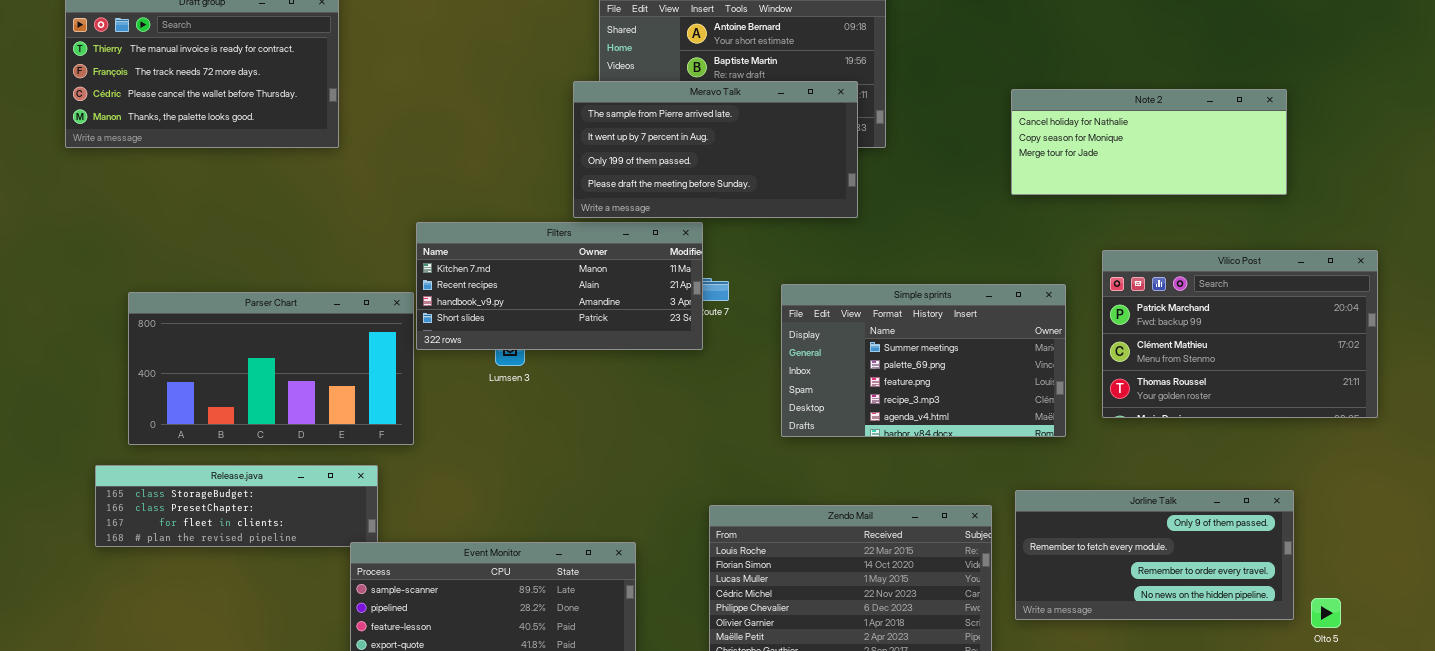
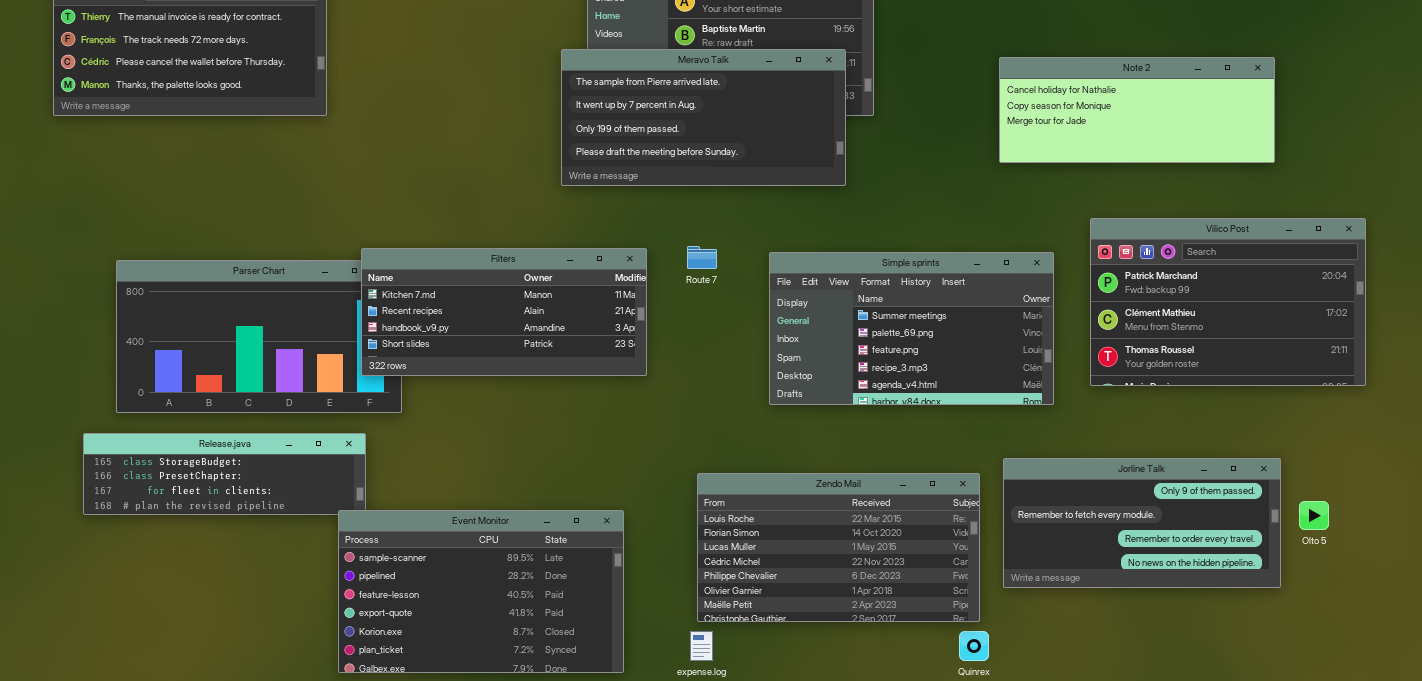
Filters: [416,222,703,350] -> [361,248,647,376], moved
Olto 5: [1311,598,1341,628] -> [1299,501,1329,530], moved

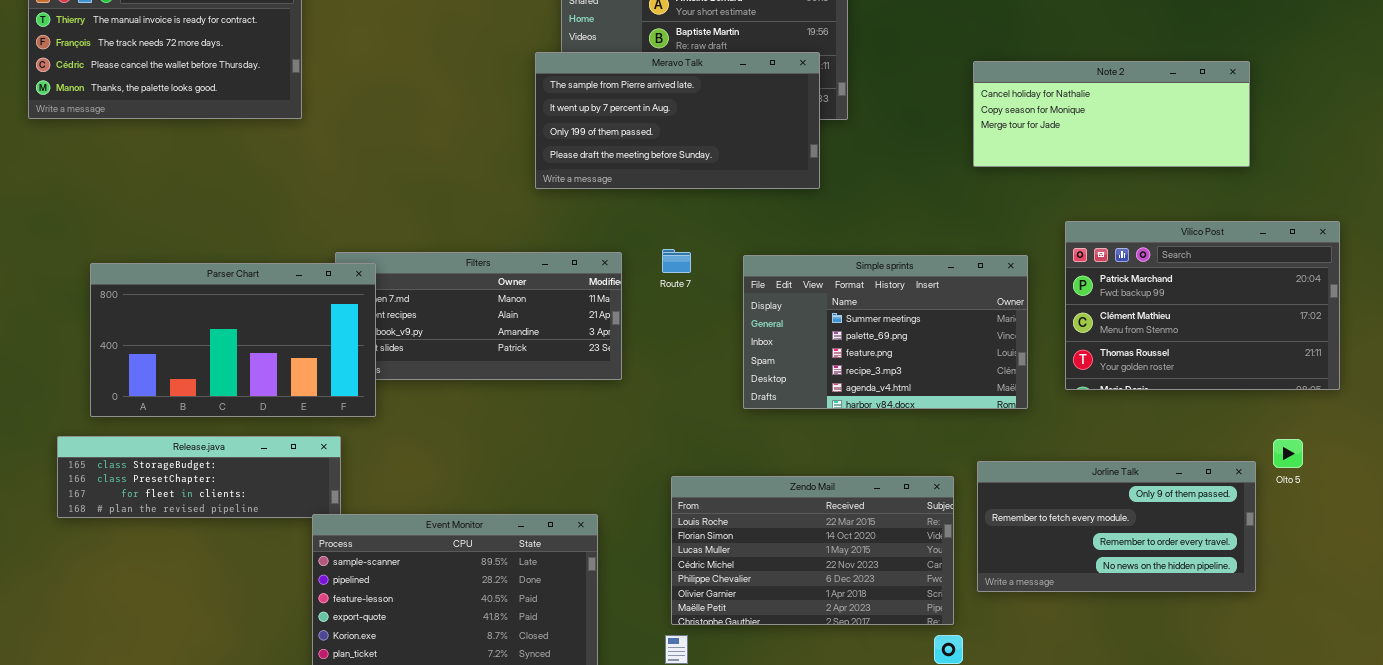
Parser Chart: [116,260,402,413] -> [90,263,376,417], raised
Olto 5: [1299,501,1329,530] -> [1273,439,1303,468], moved

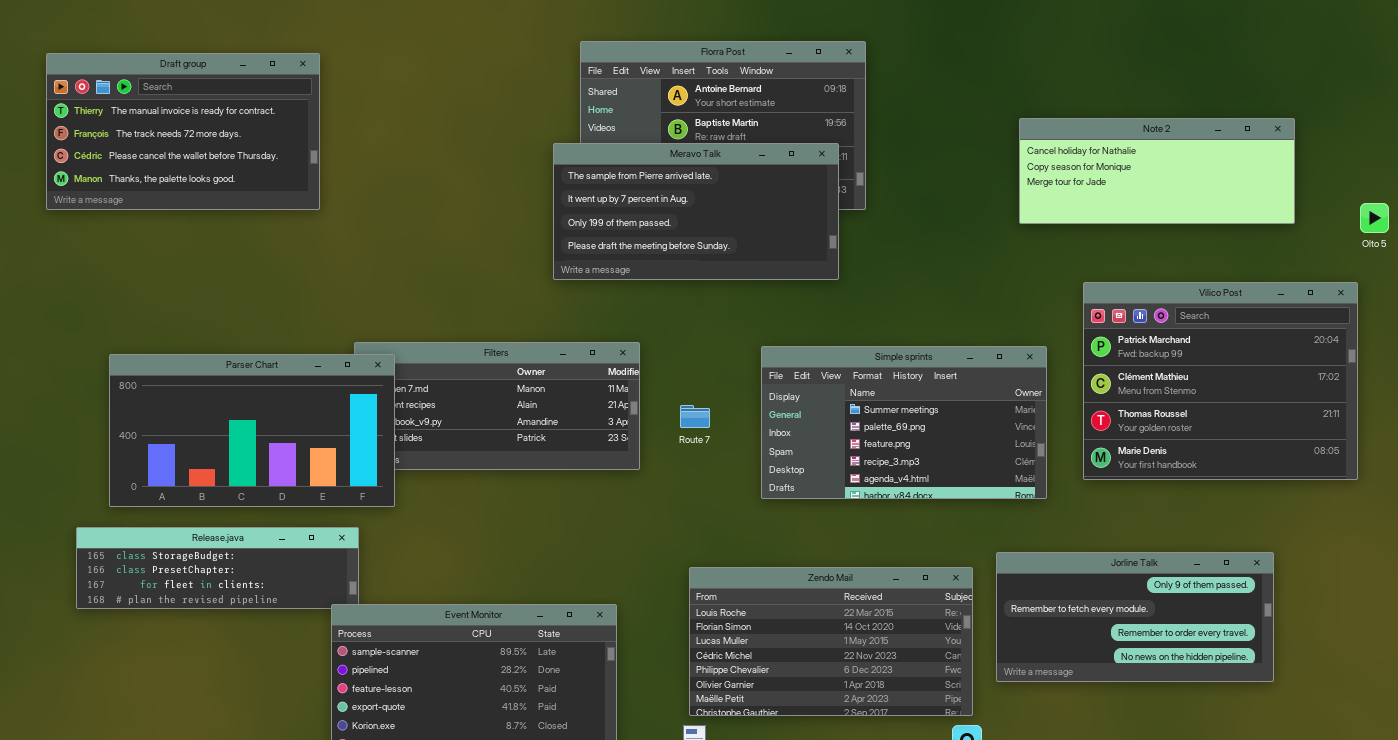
Note 2: [973,61,1250,167] -> [1019,118,1295,224], moved
Vilico Post: [1065,221,1340,390] -> [1083,282,1358,480], resized
Route 7: [662,249,691,273] -> [680,405,710,428], moved
Olto 5: [1273,439,1303,468] -> [1360,203,1389,233], moved

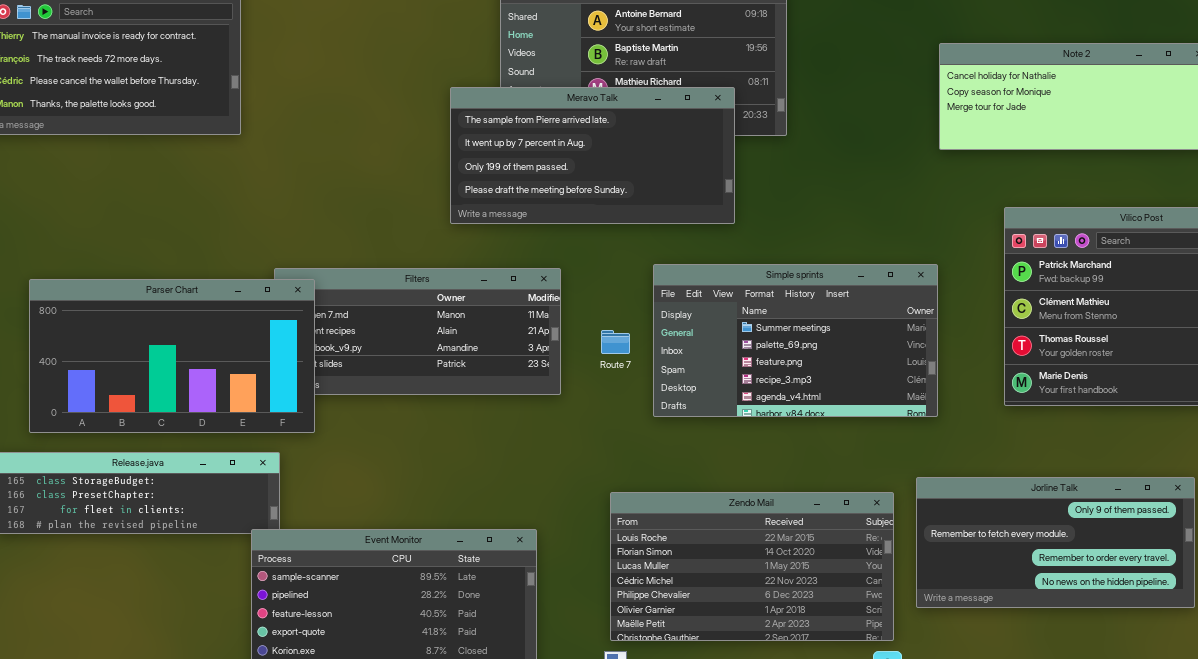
Meravo Talk: [553,143,839,280] -> [450,87,735,224], moved
Simple sprints: [761,346,1047,499] -> [653,264,938,417], moved

